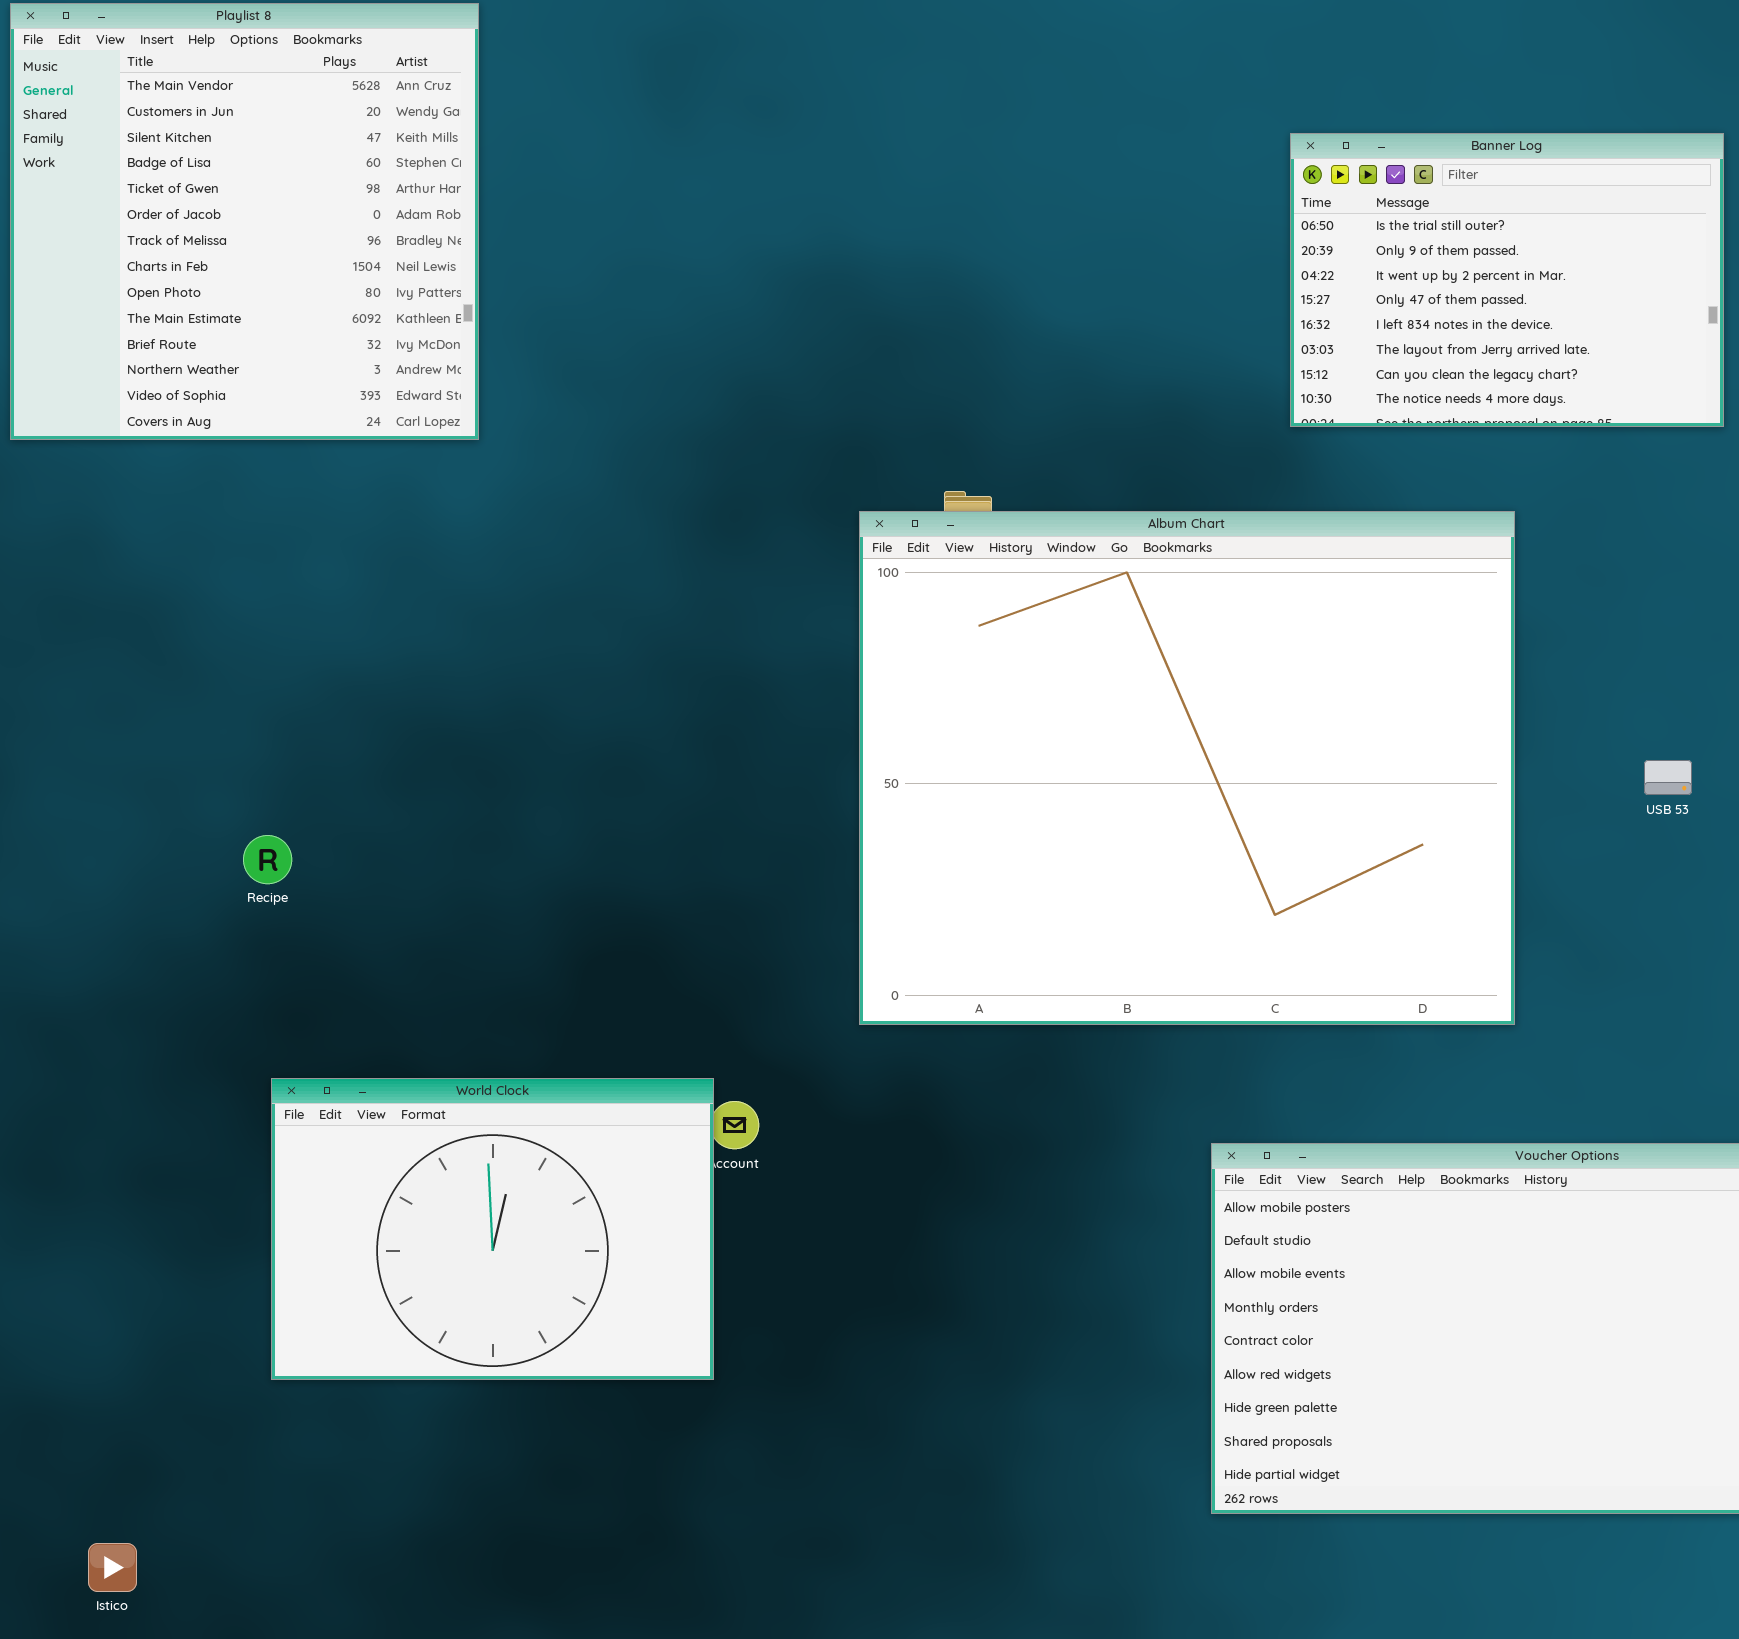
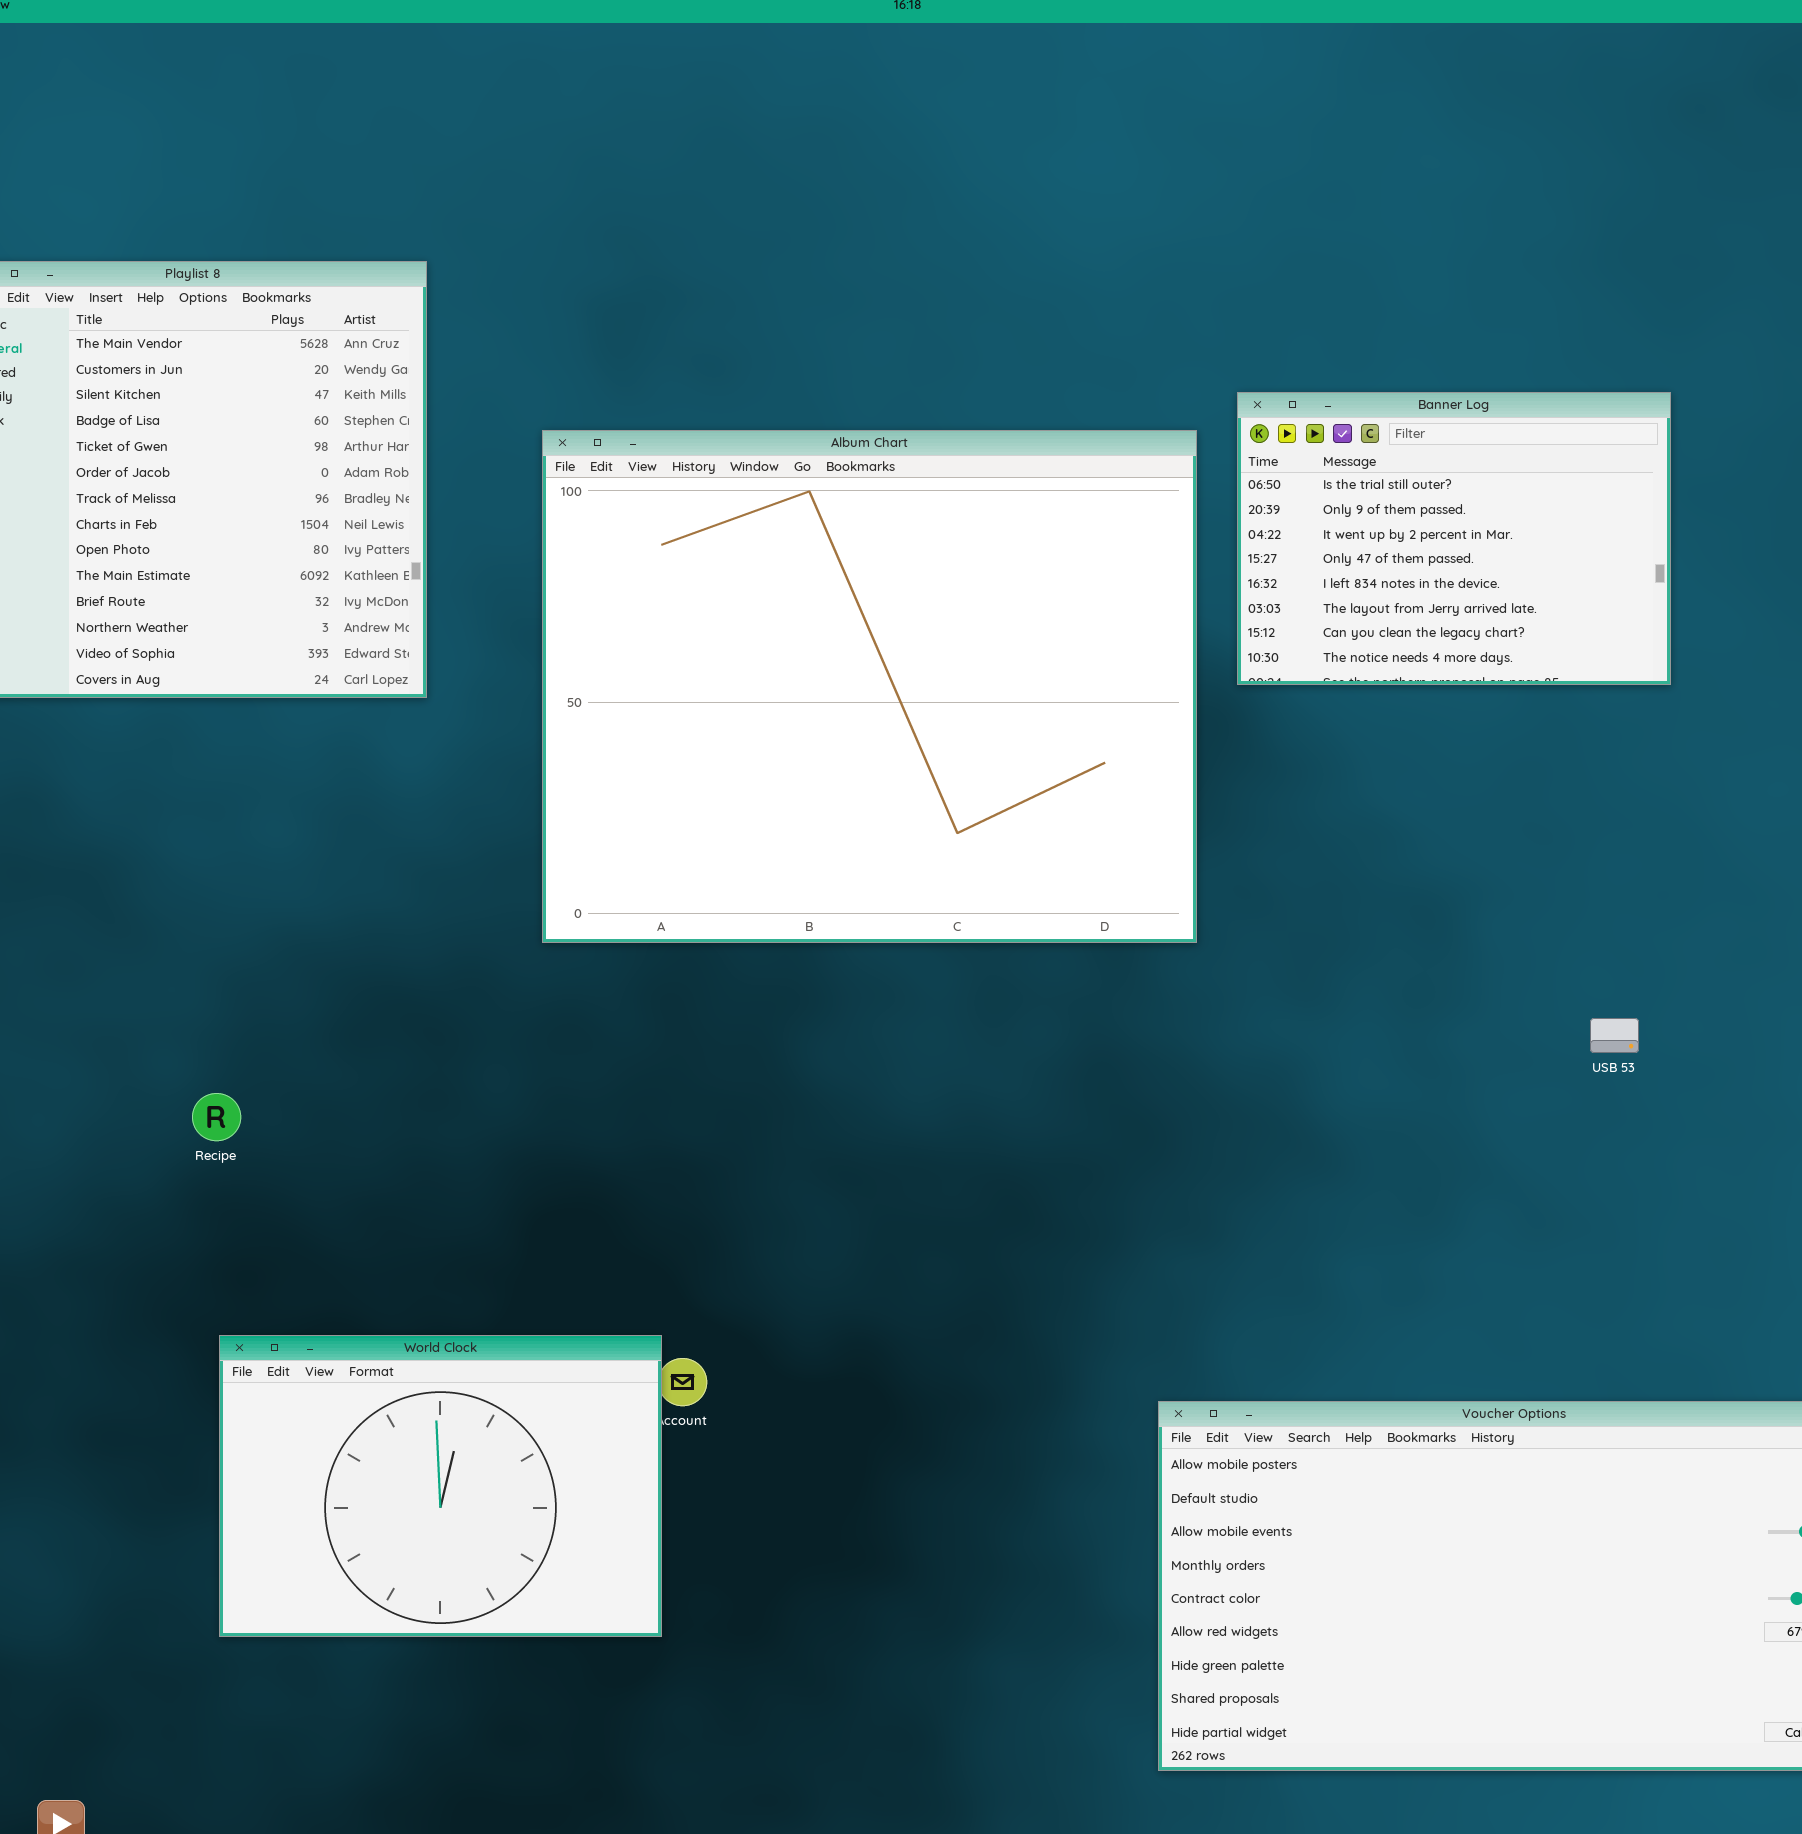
Album Chart: [859,511,1515,1025] -> [542,430,1197,943], moved

